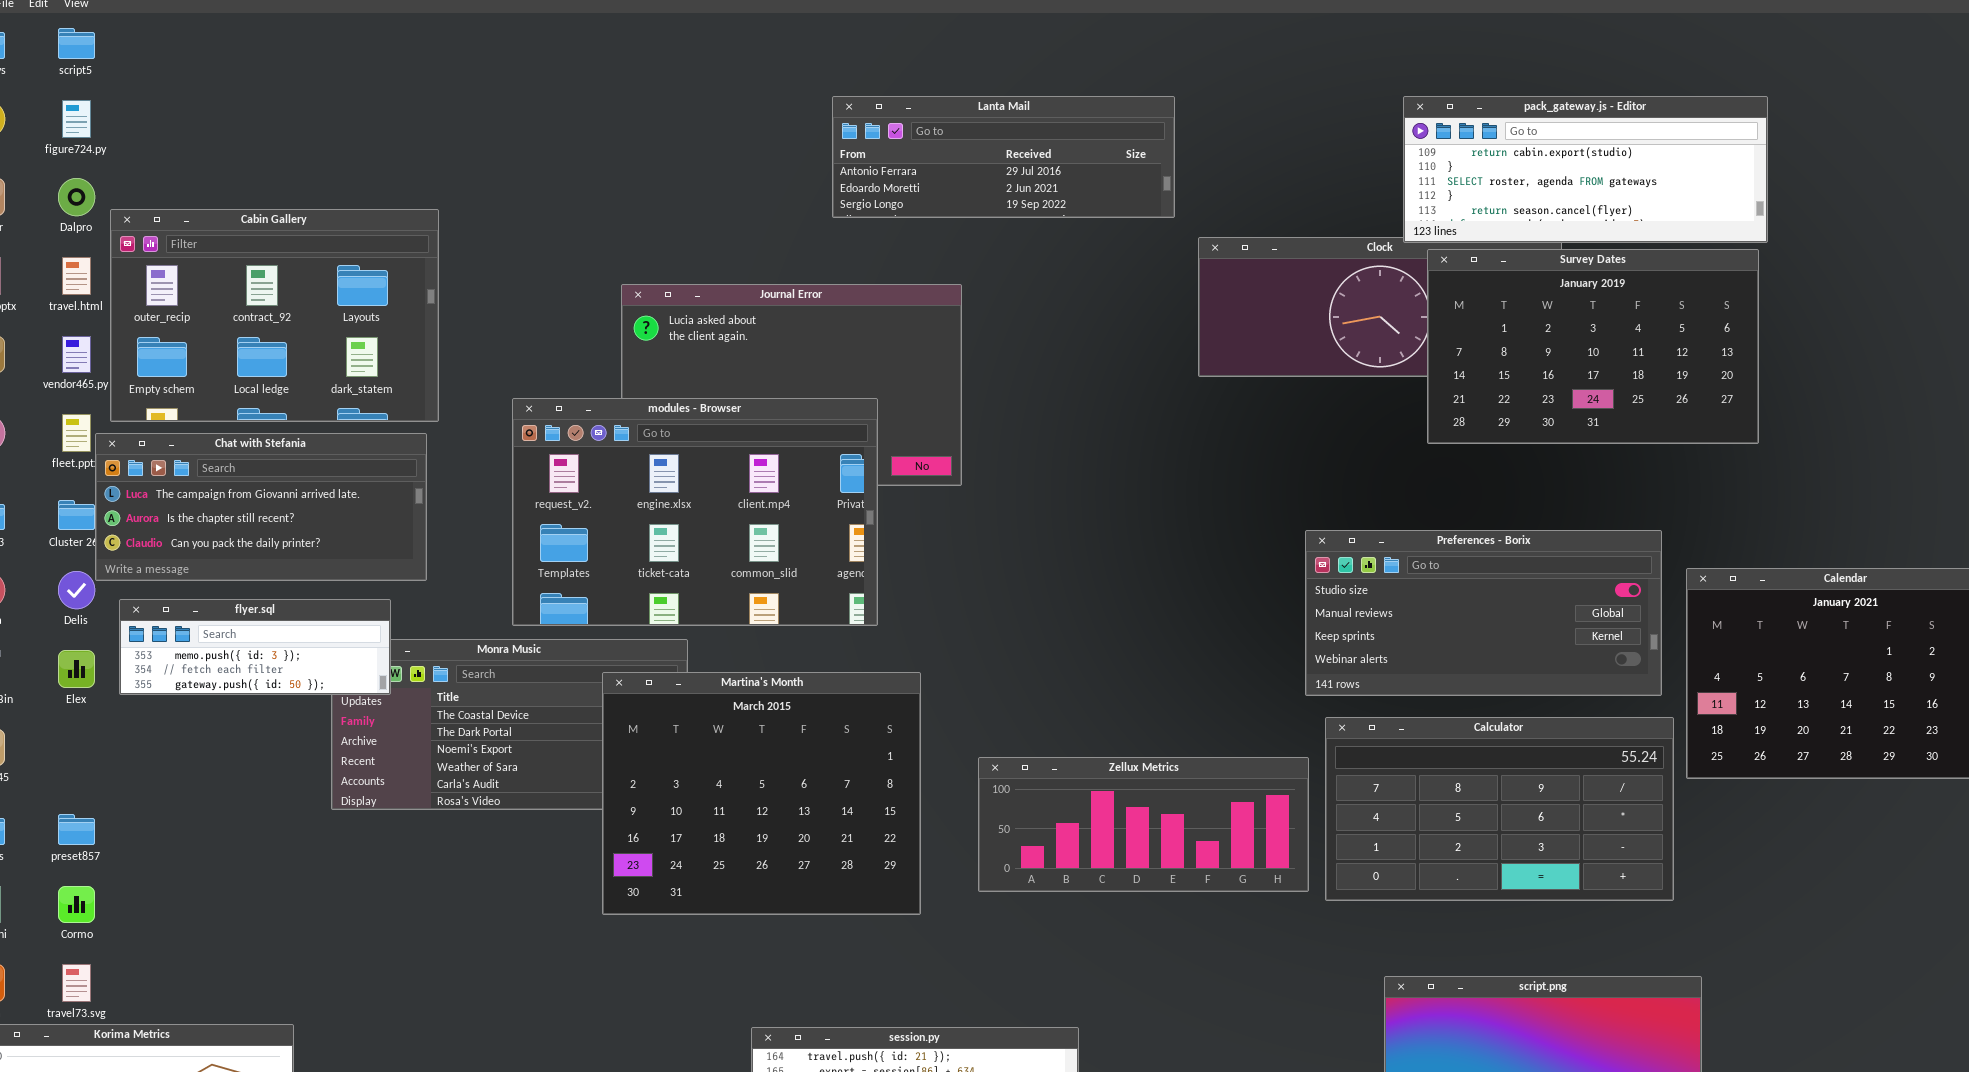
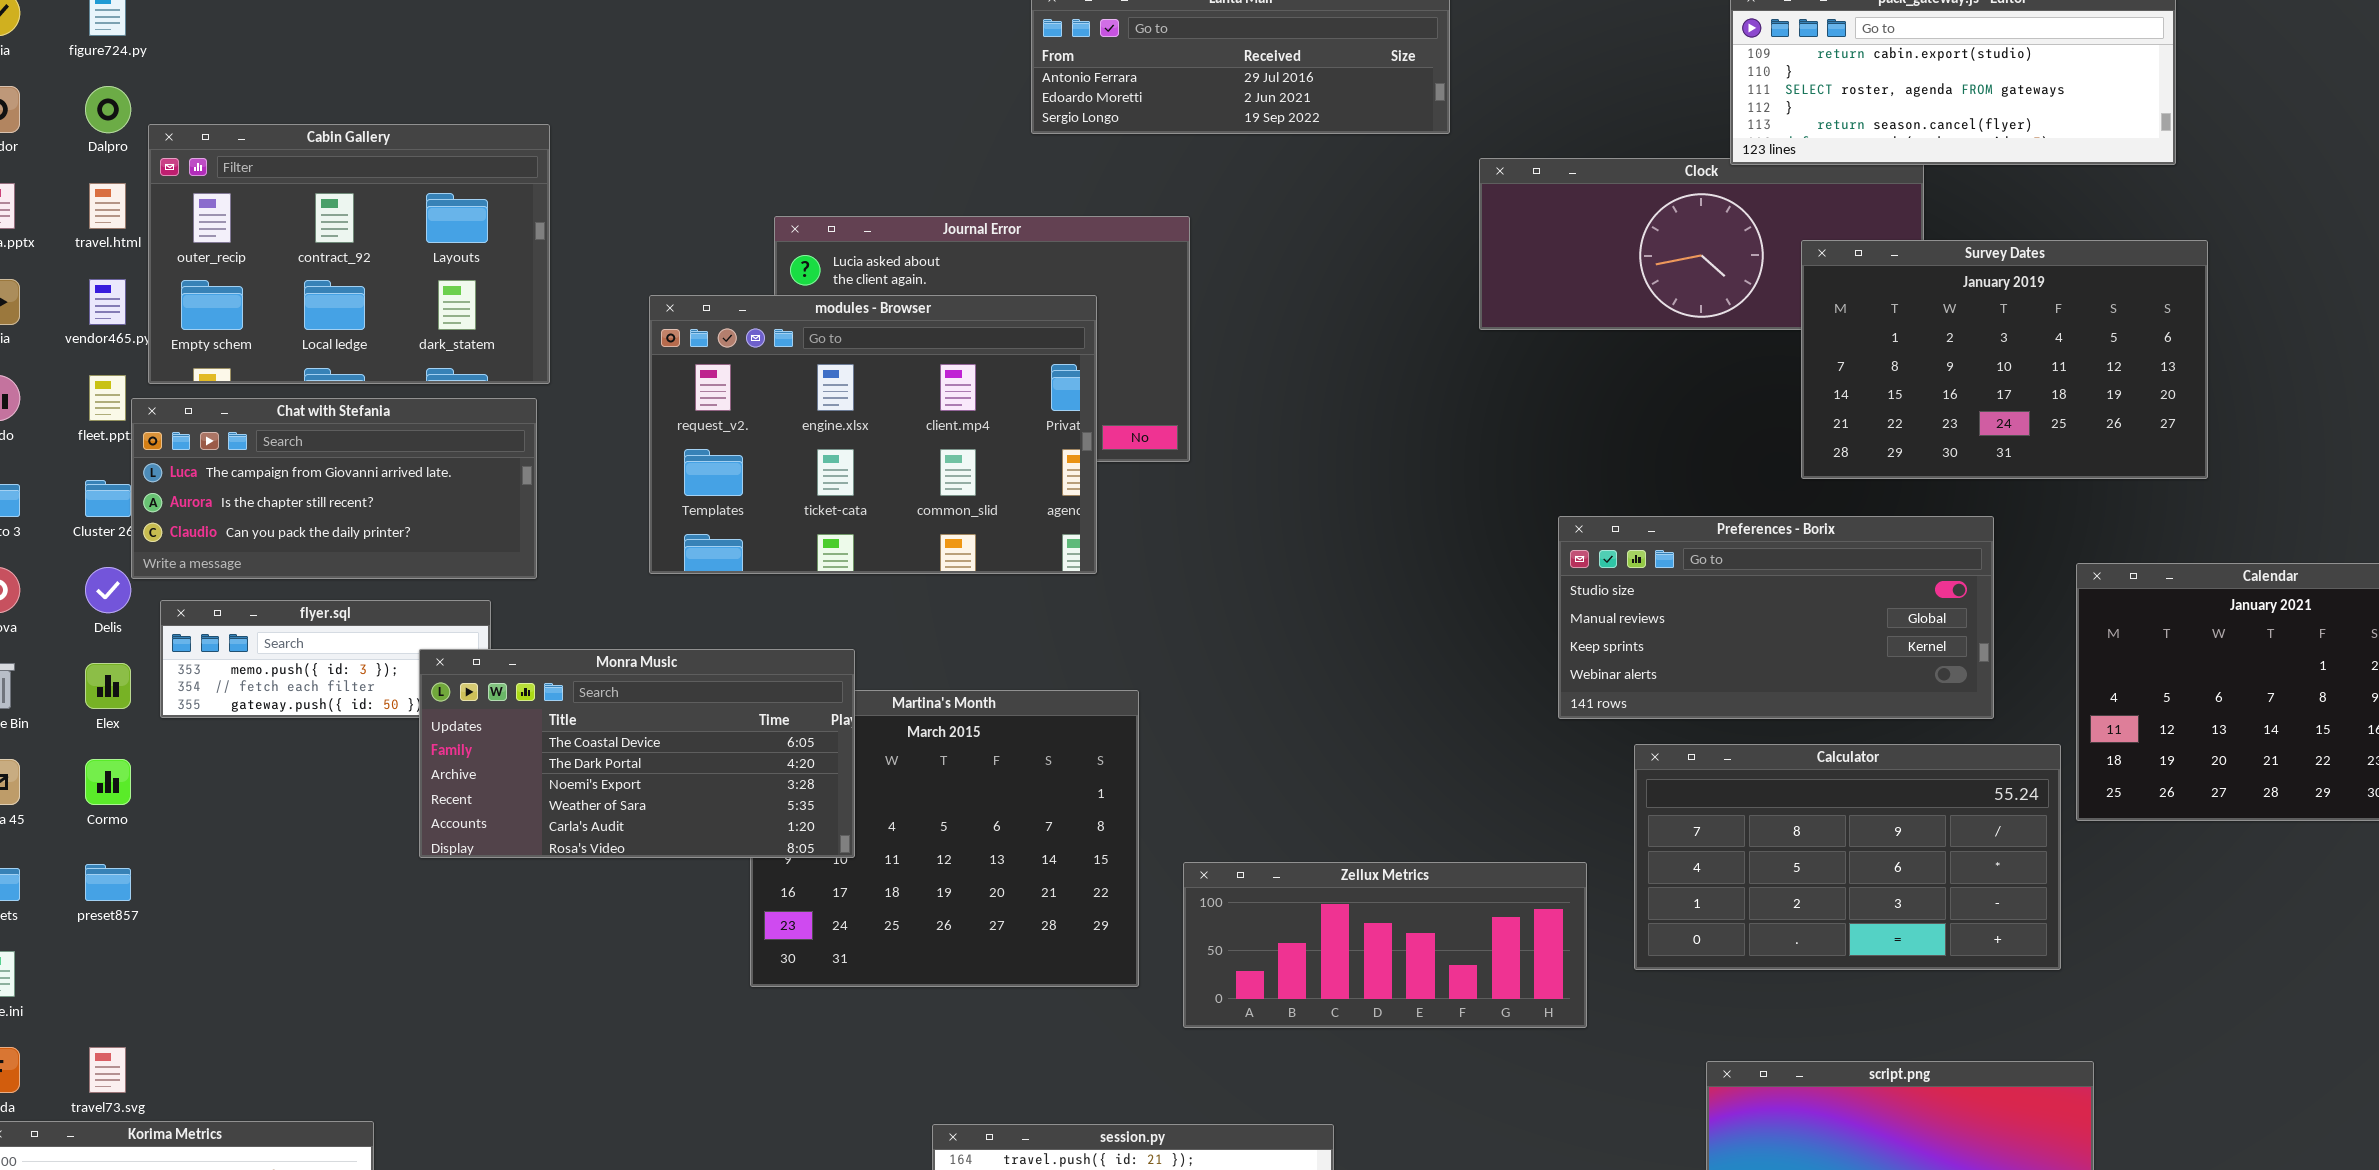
Survey Dates: [1427,249,1759,444] -> [1801,240,2208,479], moved
modules - Browser: [512,398,878,626] -> [649,295,1097,574], moved
Preferences - Borix: [1305,530,1662,696] -> [1558,516,1994,719], moved
Monra Music: [331,639,688,810] -> [419,649,855,858], raised
Zellux Metrics: [978,757,1309,892] -> [1183,862,1587,1028], moved
Cormo: [58,886,95,923] -> [85,759,131,805], moved

